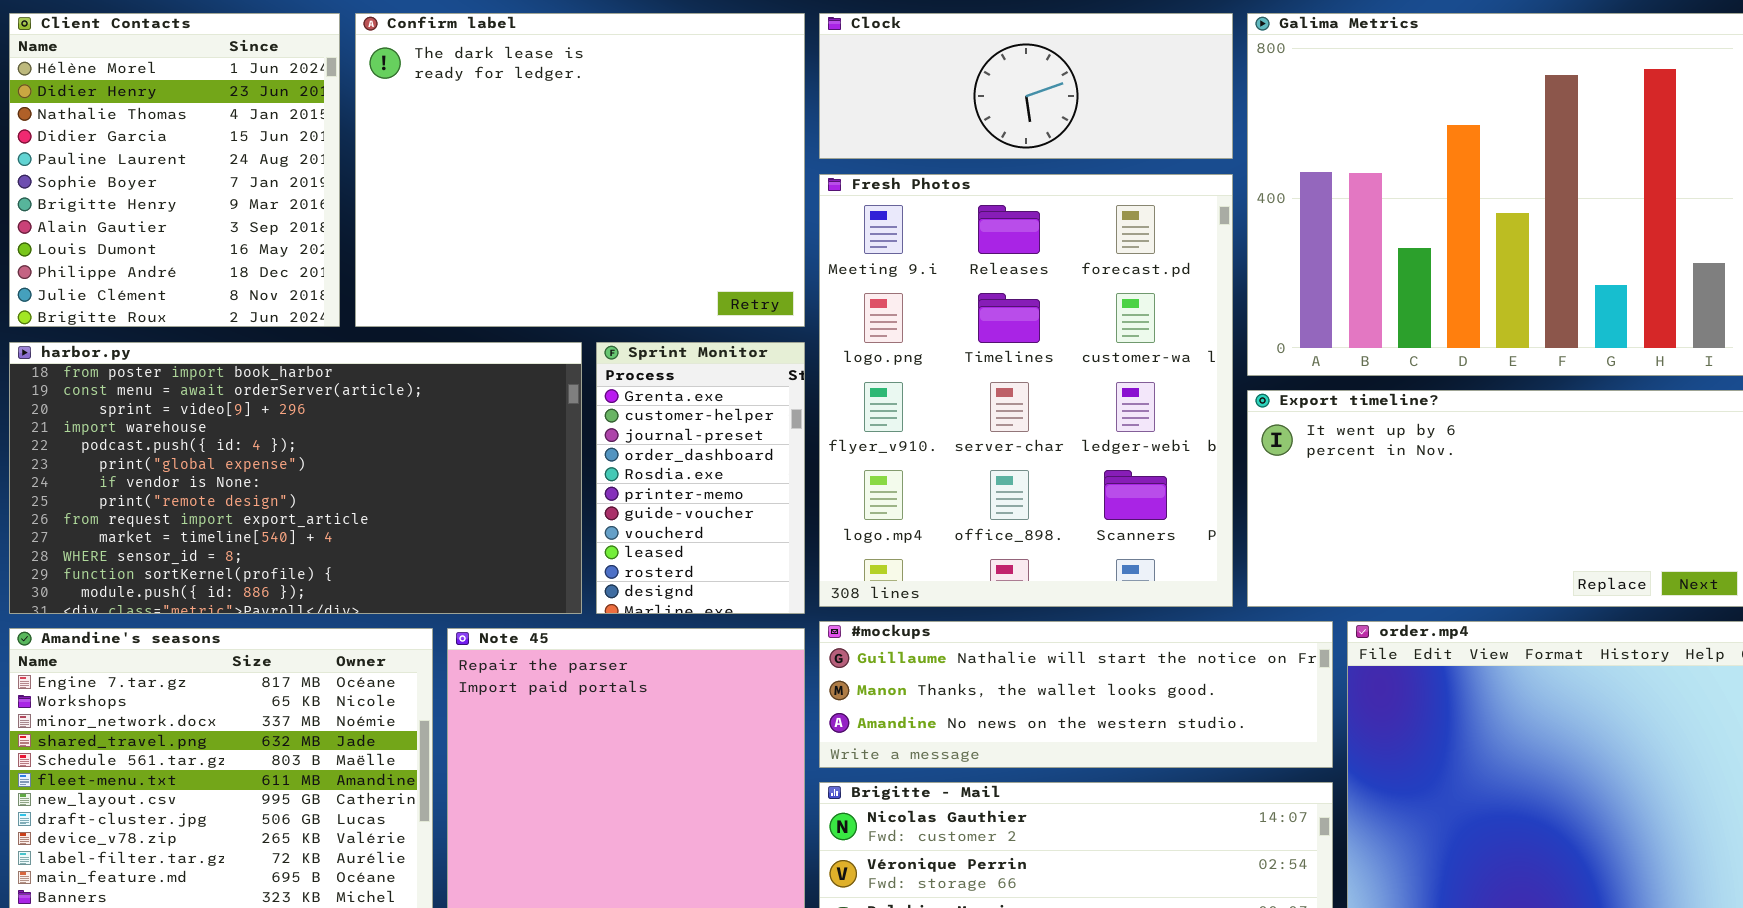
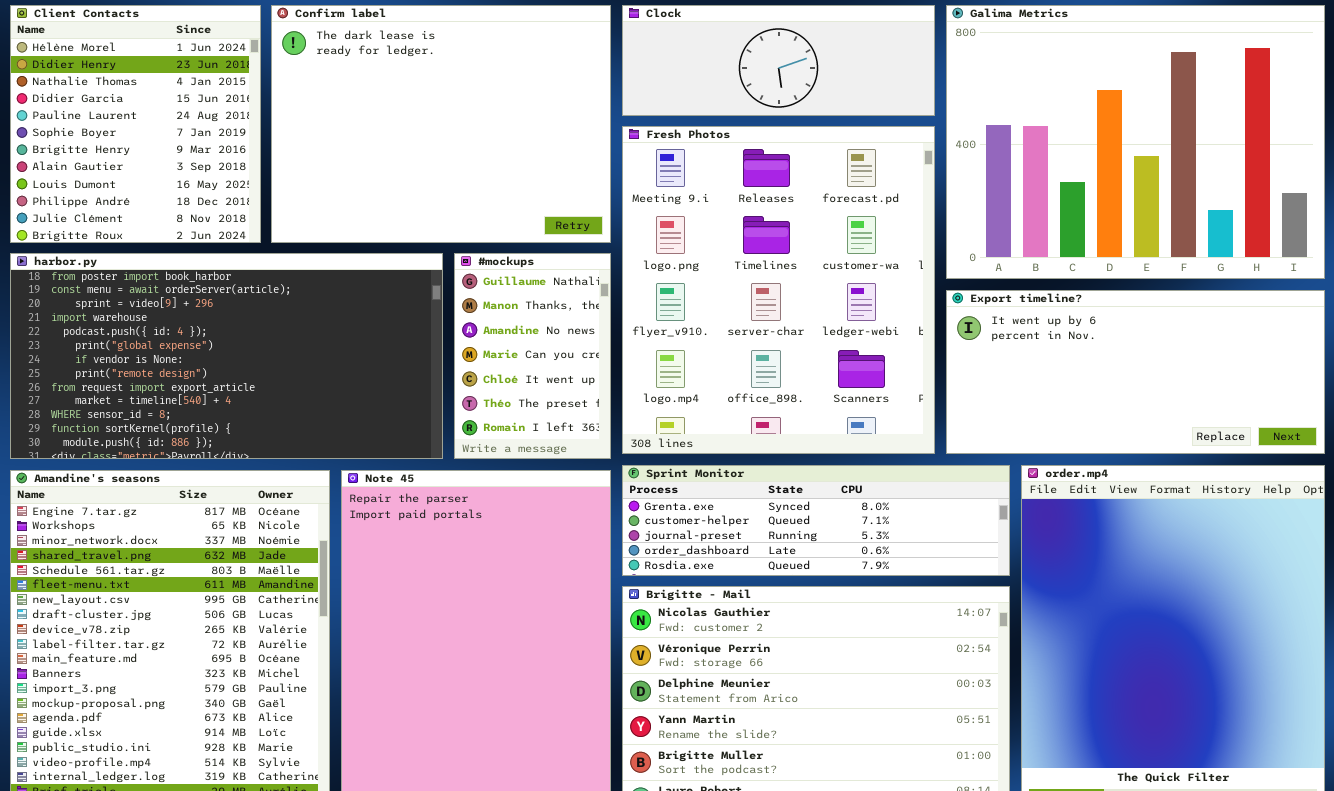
Sprint Monitor: [596,342,805,614] -> [622,465,1010,576], moved, resized
#mockups: [819,621,1333,768] -> [454,253,611,459], moved, resized

